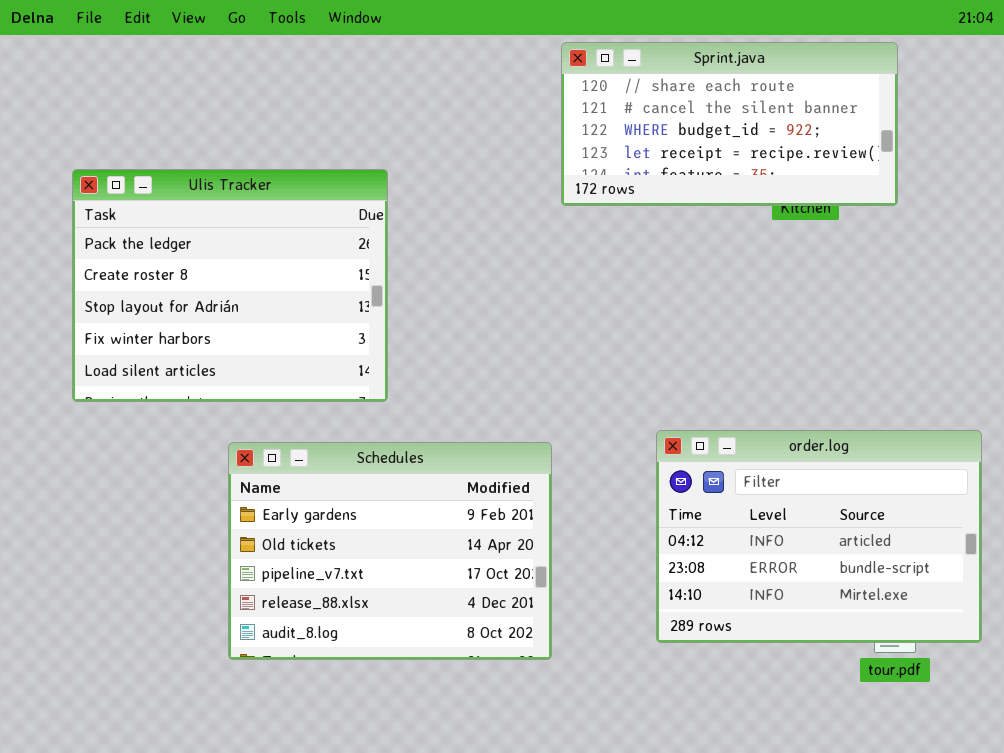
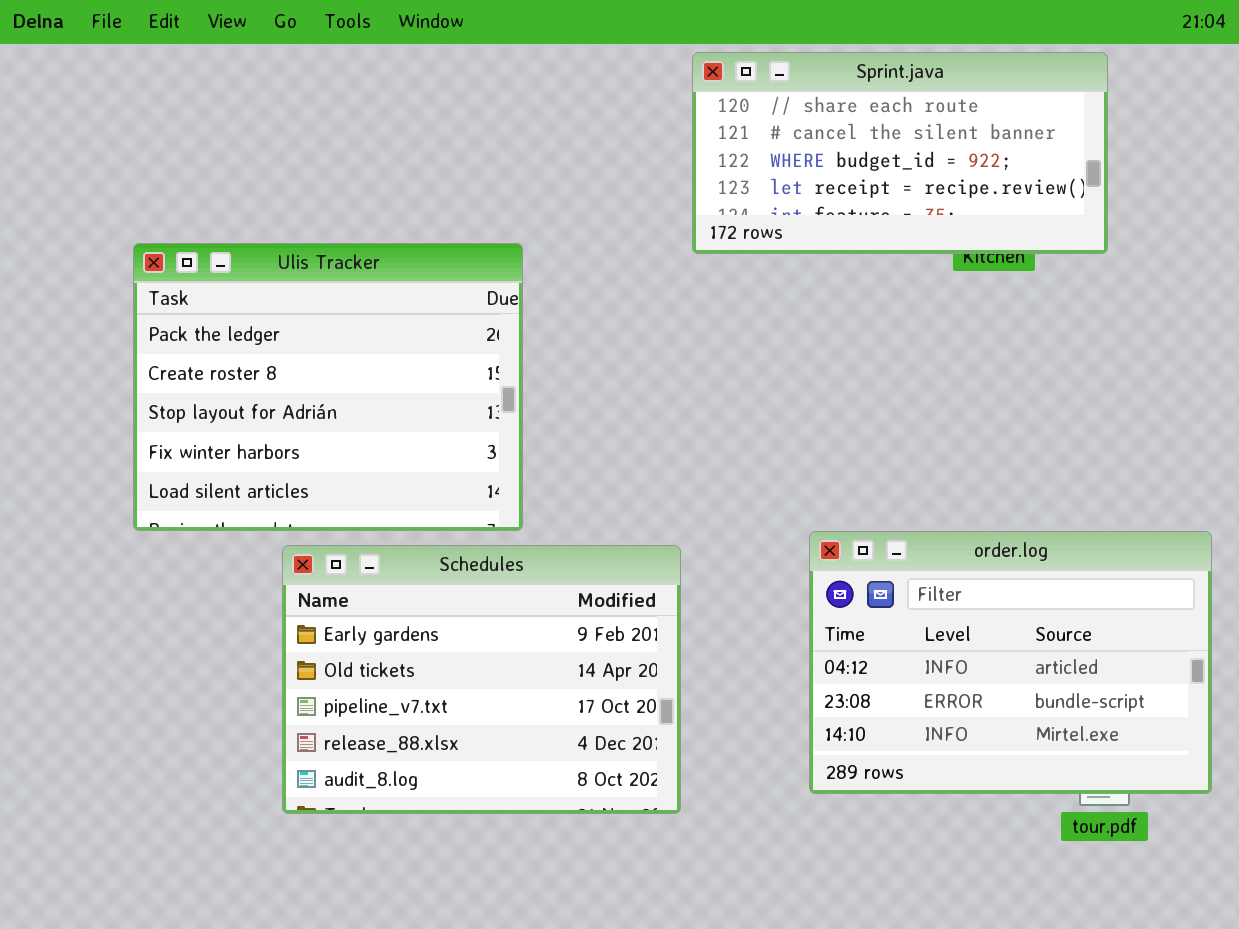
Ulis Tracker: [72,169,388,402] -> [133,243,523,531], moved

